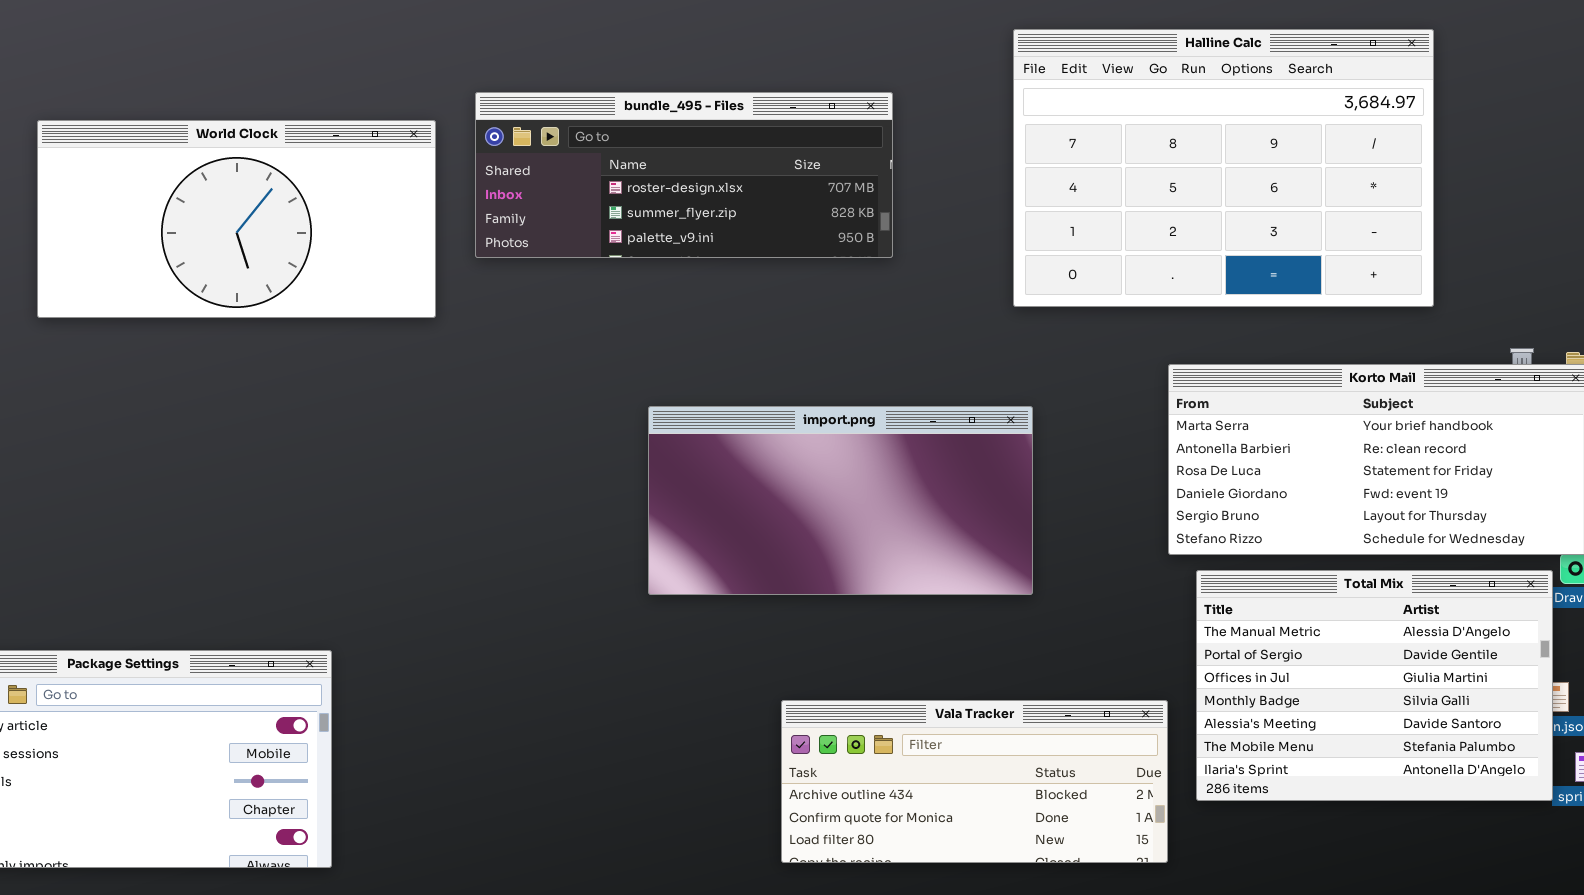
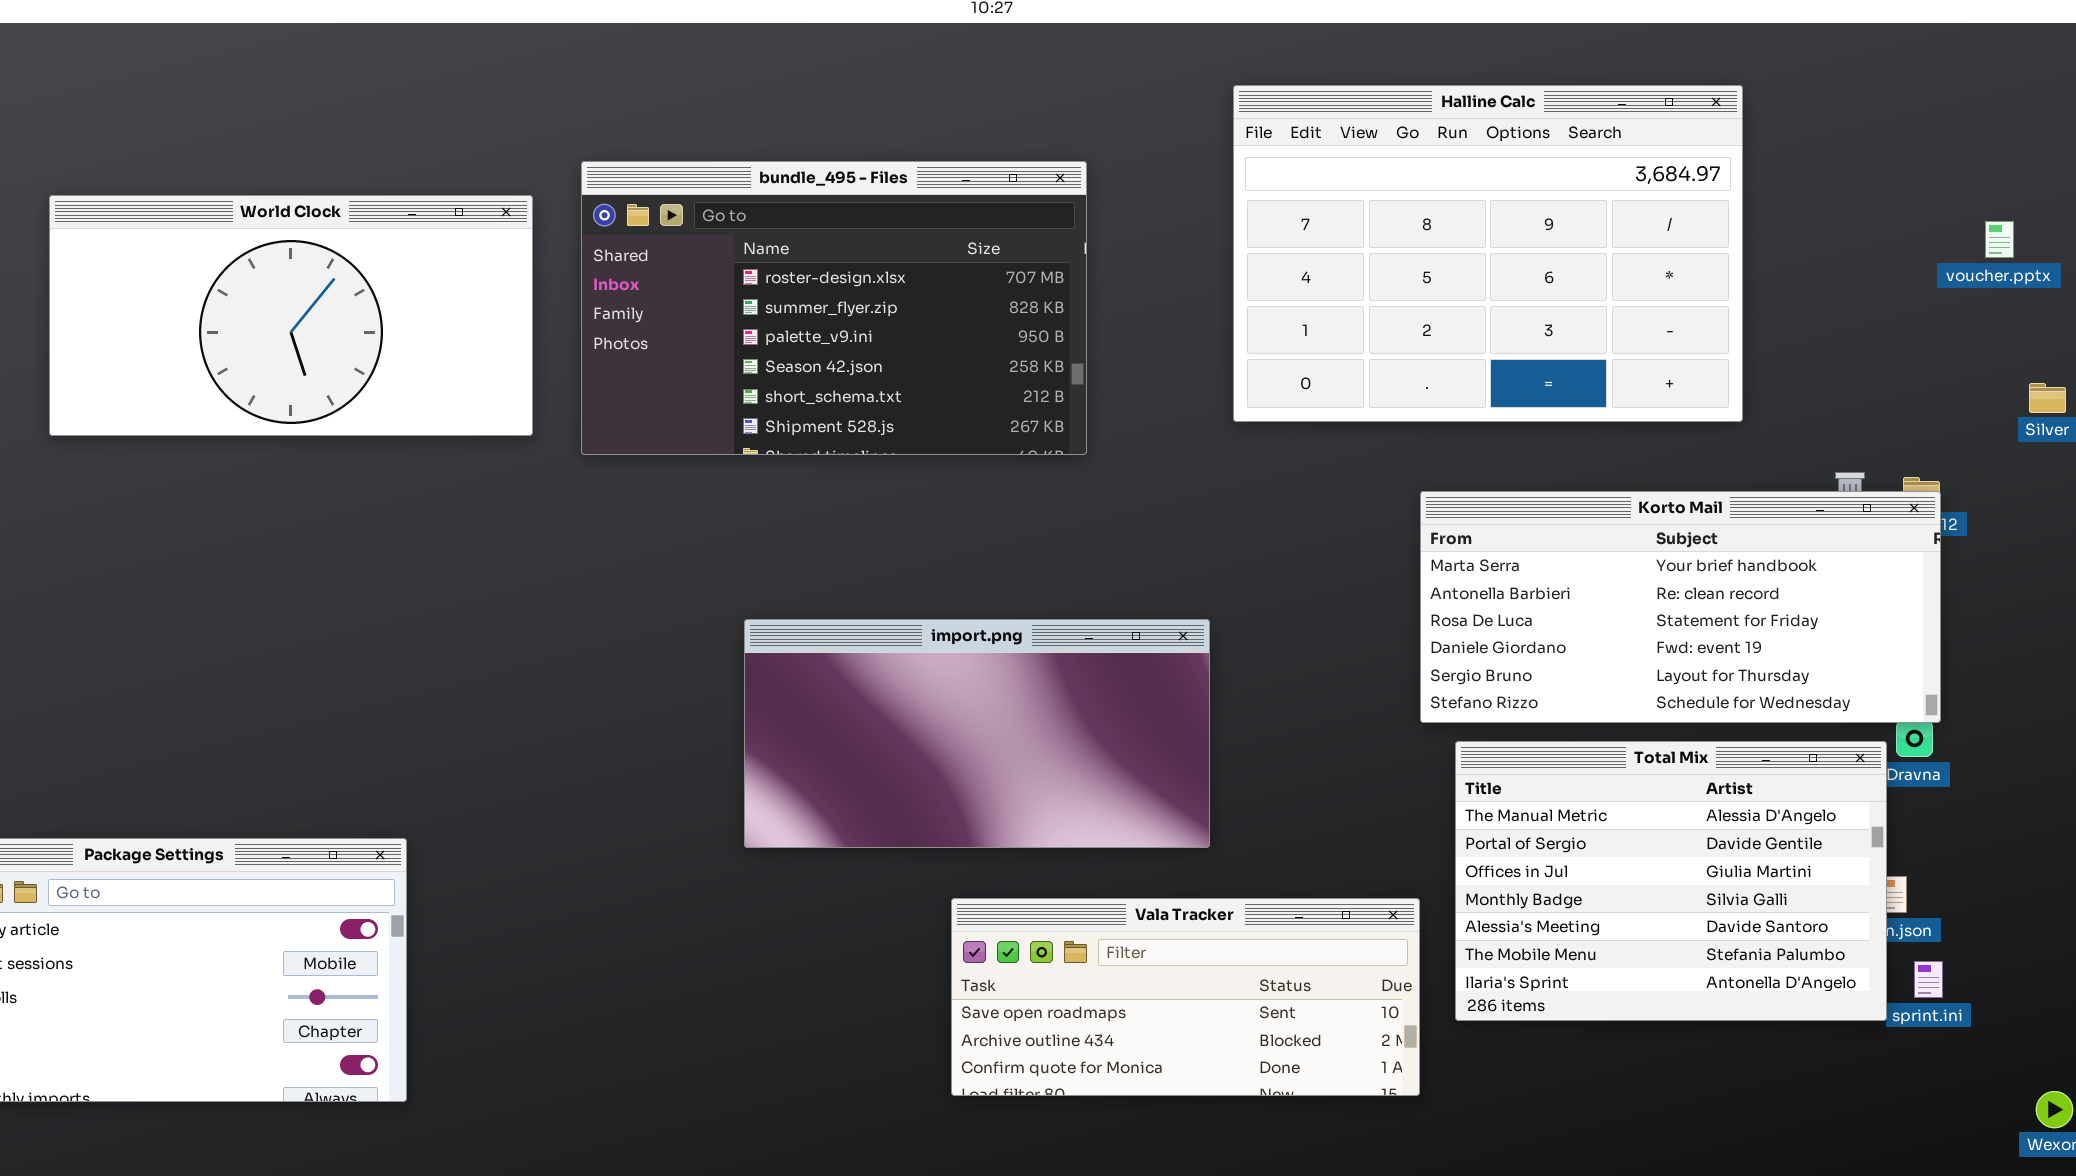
bundle_495 - Files: [475,92,893,258] -> [581,161,1087,455], resized
import.png: [648,406,1033,595] -> [744,619,1210,848], moved
Vala Tracker: [781,700,1168,863] -> [951,898,1420,1096], scrolled up 1 row

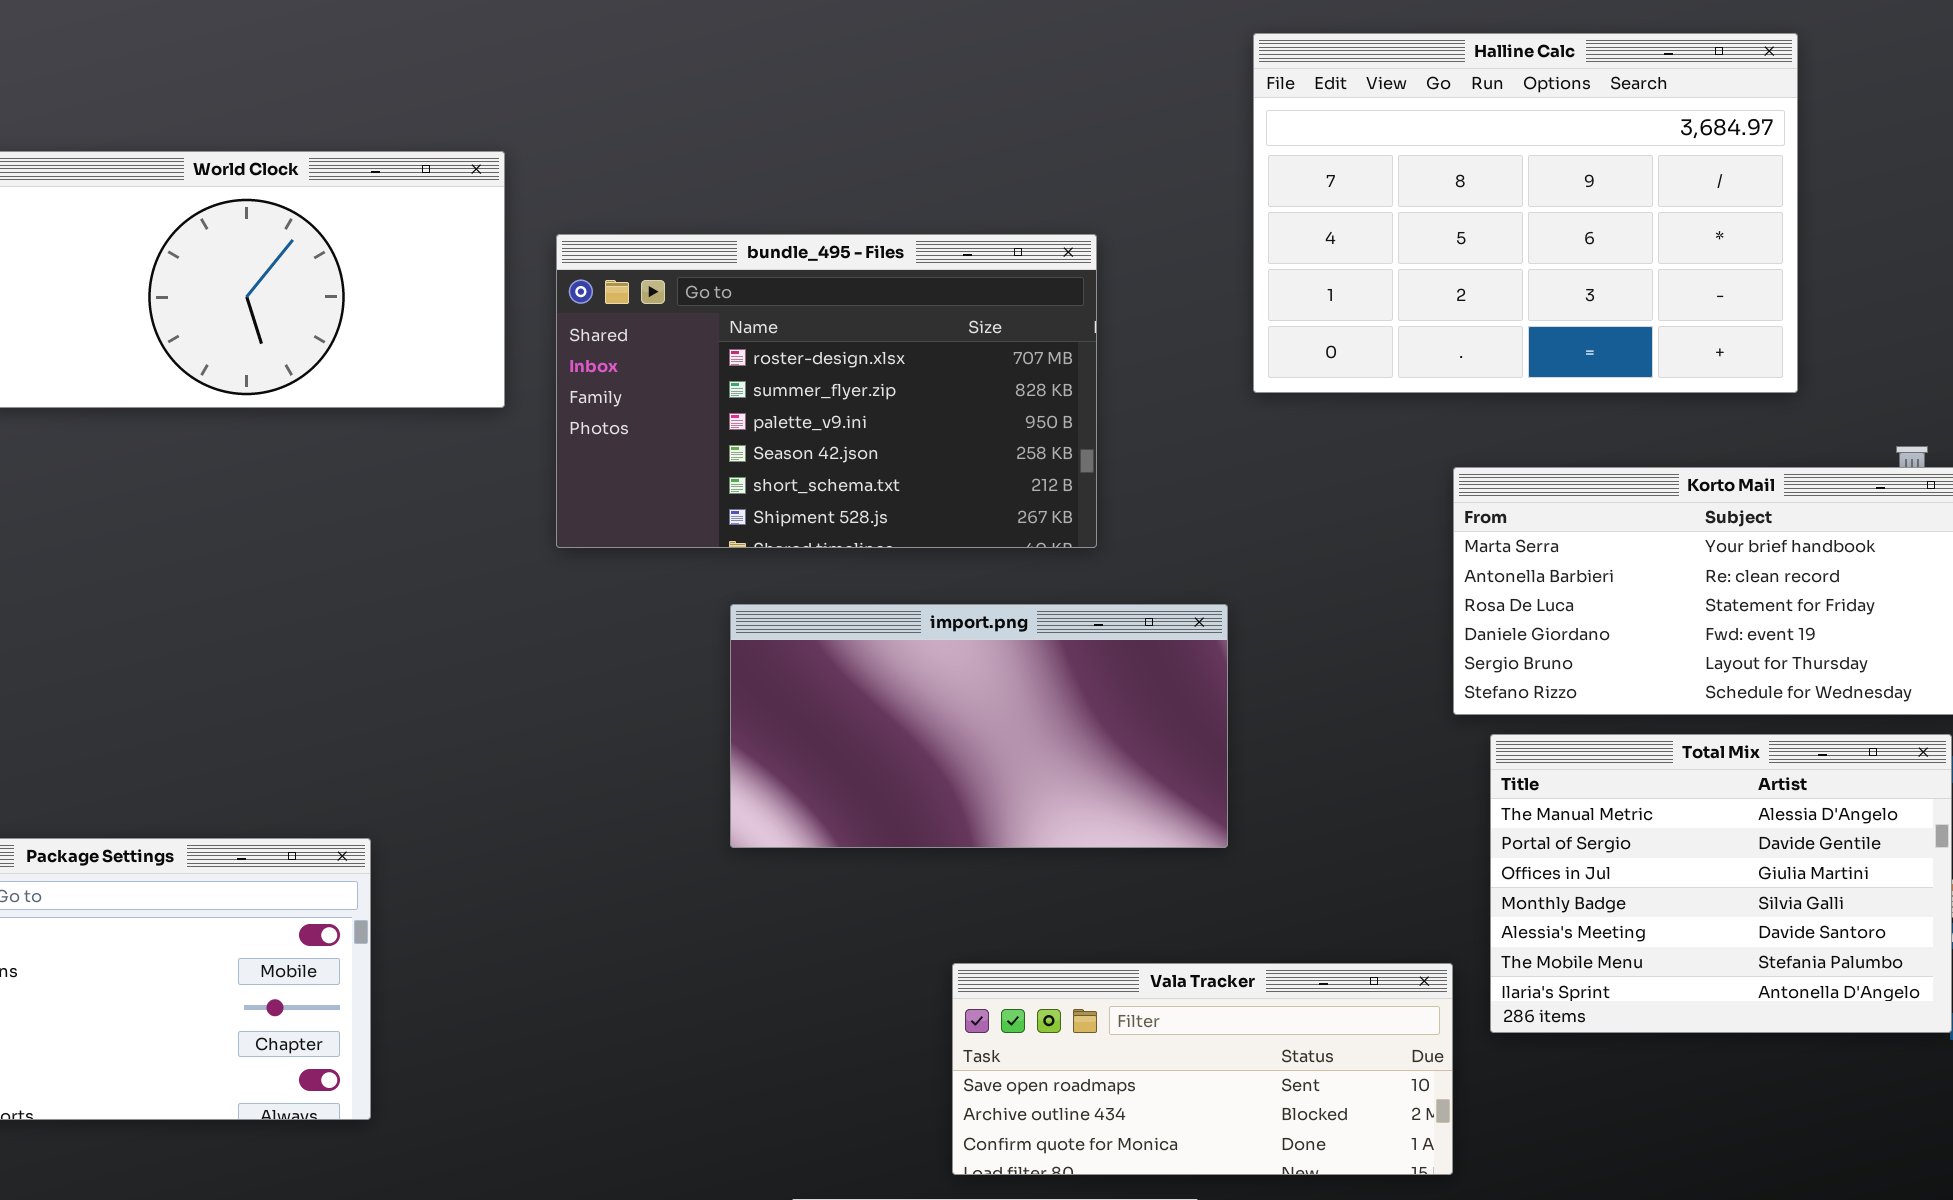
bundle_495 - Files: [581,161,1087,455] -> [556,234,1097,548], moved
Vala Tracker: [951,898,1420,1096] -> [952,963,1453,1175], moved

